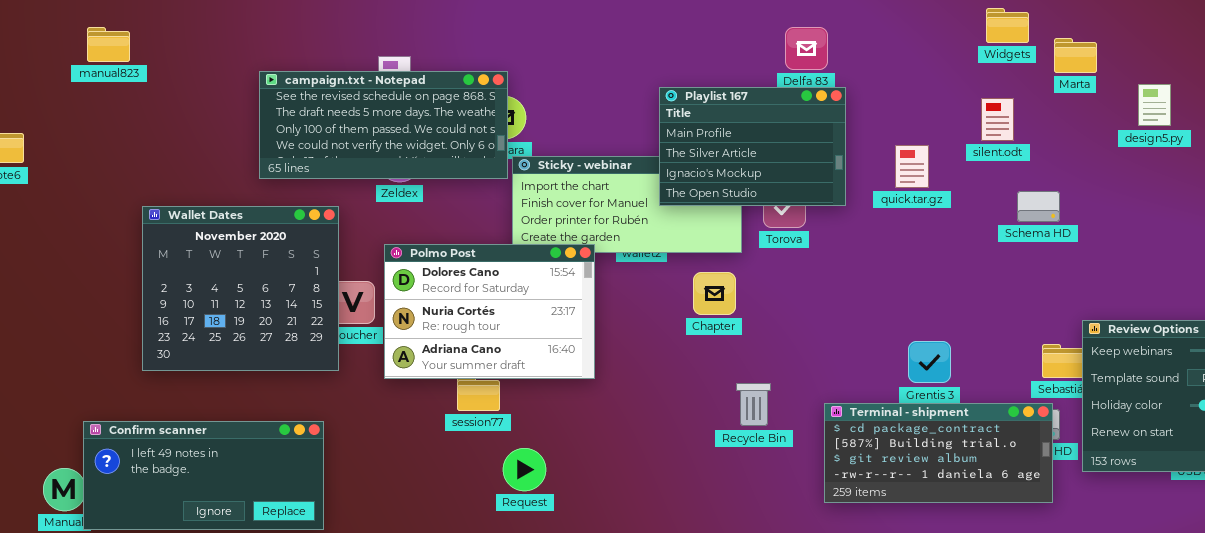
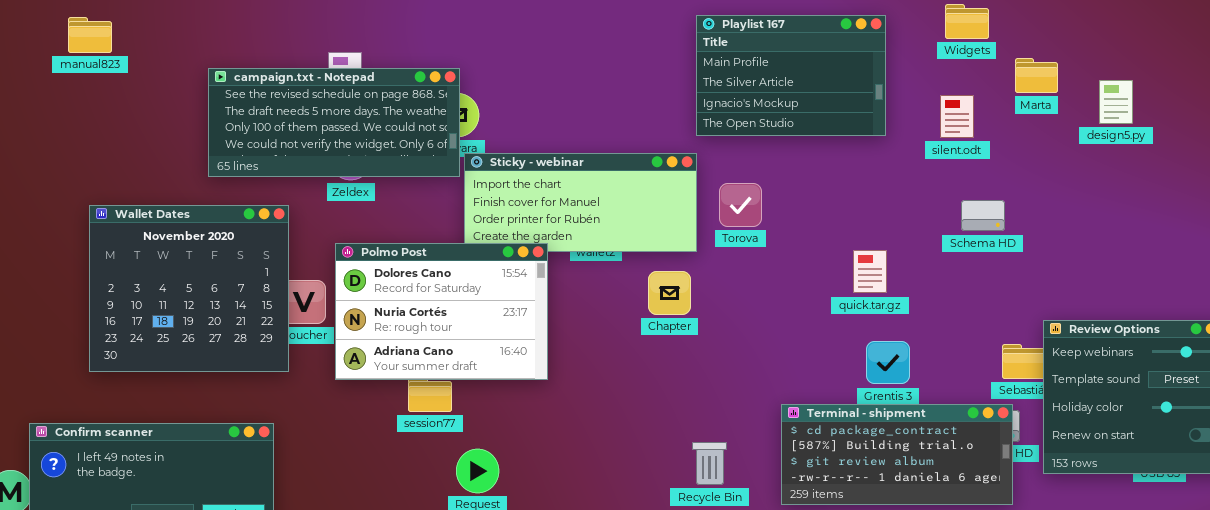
manual823: [87,27,130,62] -> [68,17,112,53], moved
Marta: [1054,38,1097,73] -> [1015,58,1058,93], moved
Playlist 167: [659,87,846,206] -> [696,15,886,136], moved
quick.tar.gz: [895,145,929,188] -> [853,250,887,293], moved
Schema HD: [1017,191,1060,222] -> [961,200,1005,231], moved
Recycle Bin: [736,383,771,426] -> [692,442,727,485], moved

